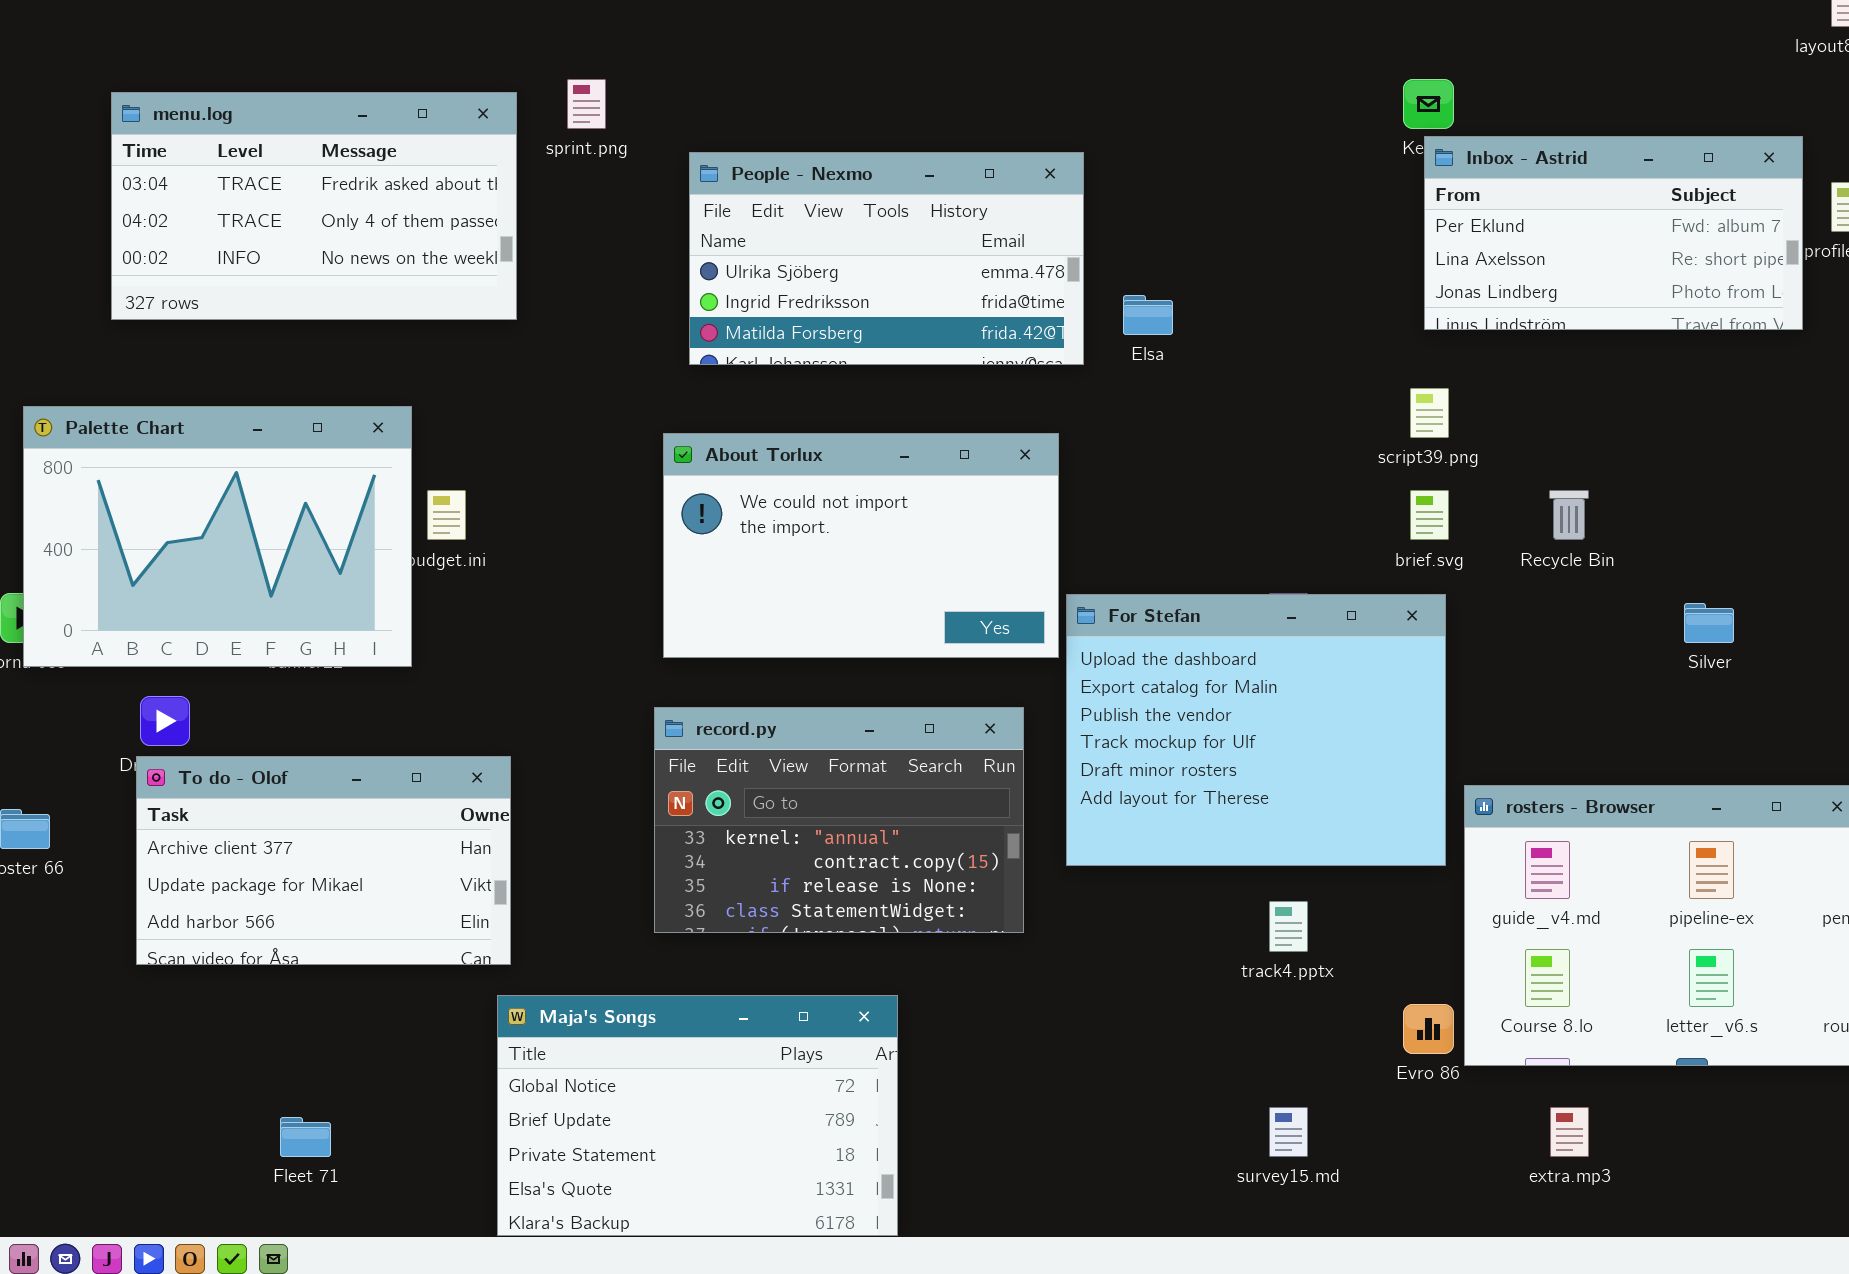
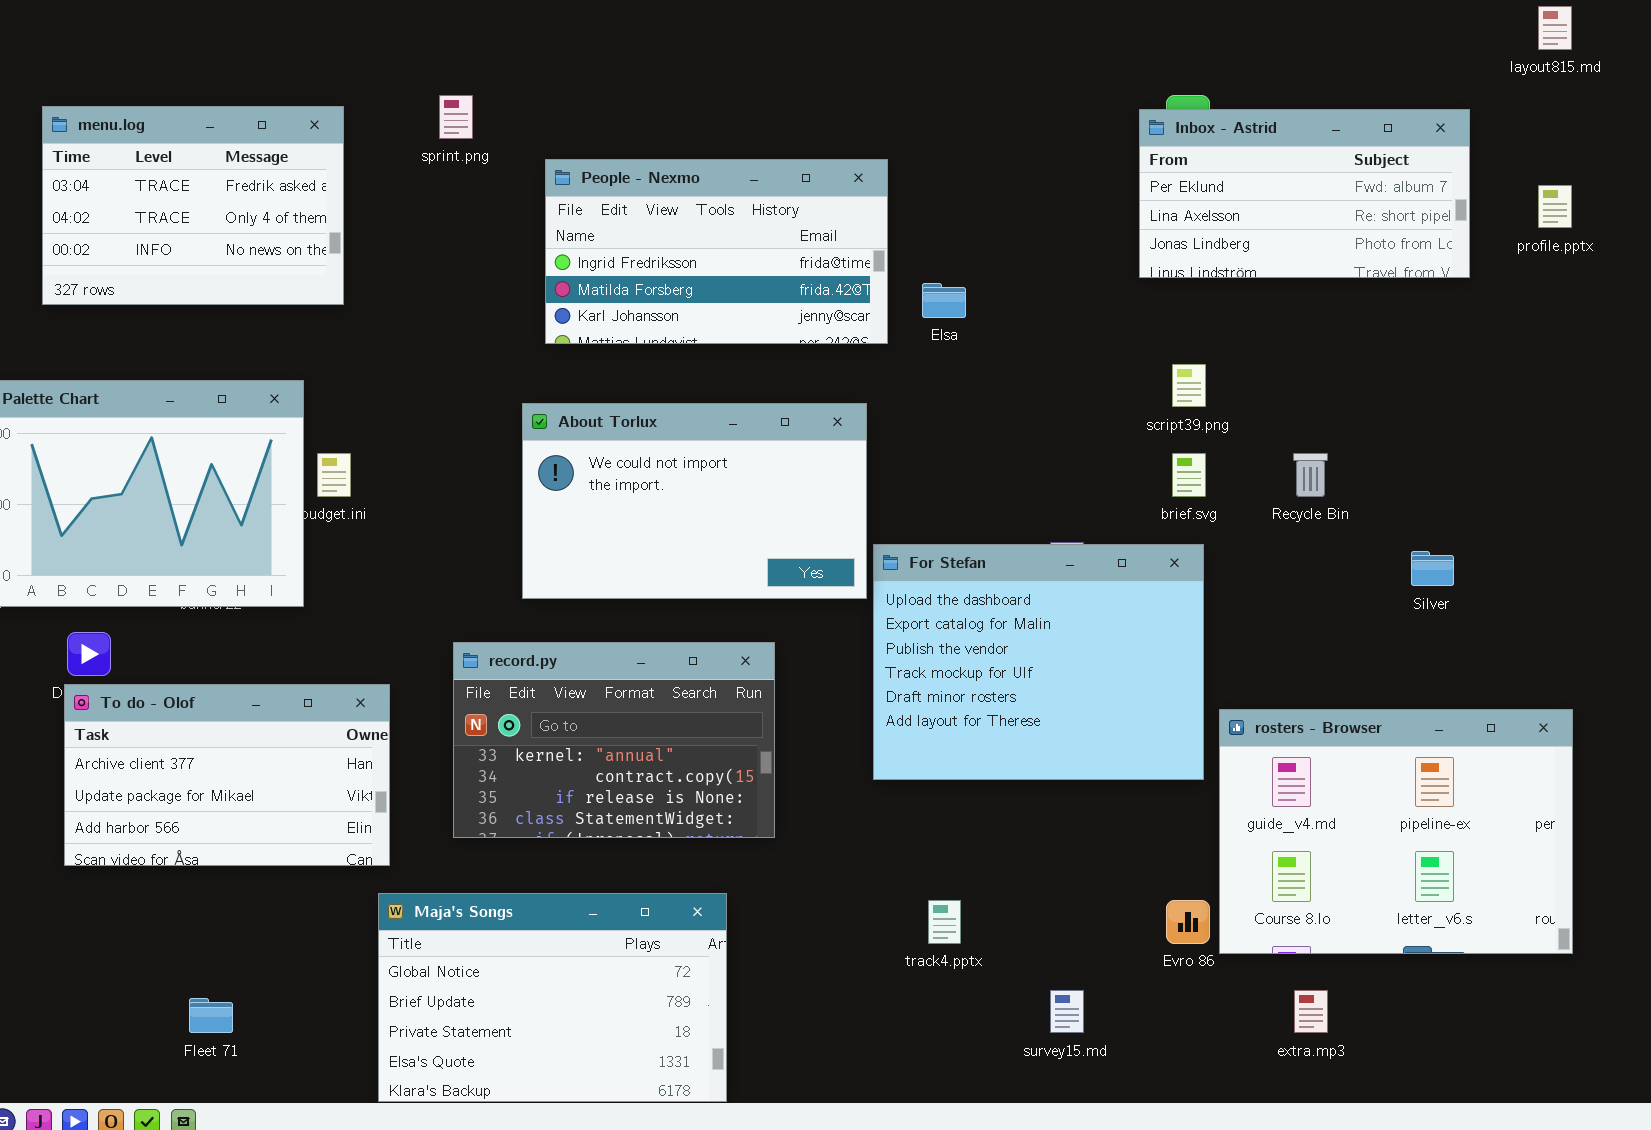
menu.log: [111,92,517,320] -> [42,106,344,305], resized
Inbox - Astrid: [1424,136,1803,330] -> [1139,109,1470,278], moved
People - Nexmo: [689,152,1084,365] -> [545,159,888,344], scrolled down 1 row
record.py: [654,707,1024,933] -> [453,642,775,838], moved
track4.pptx: [1269,901,1308,952] -> [928,900,961,944], moved

